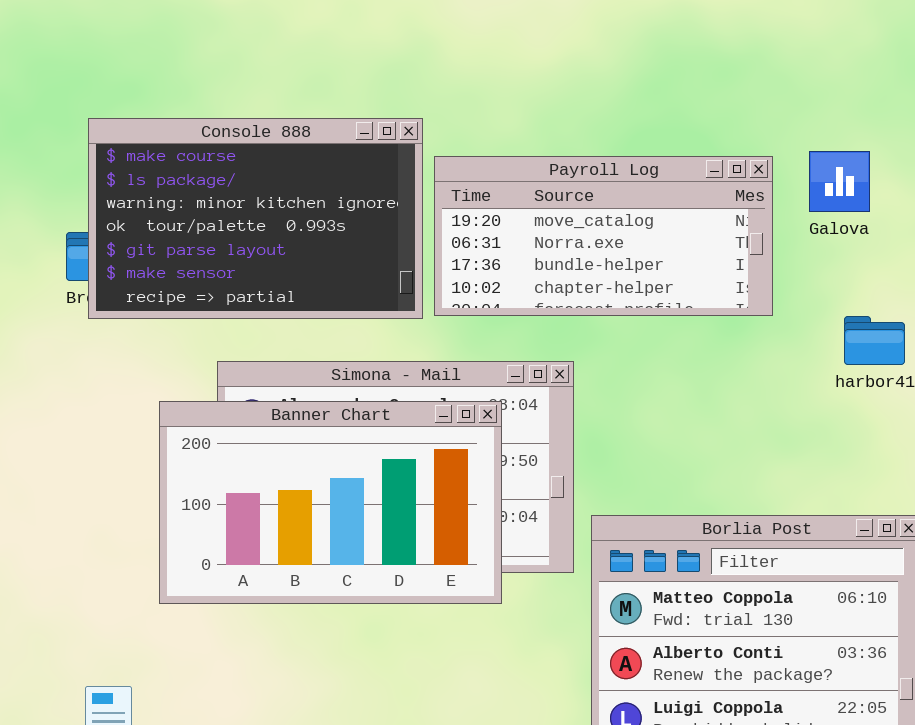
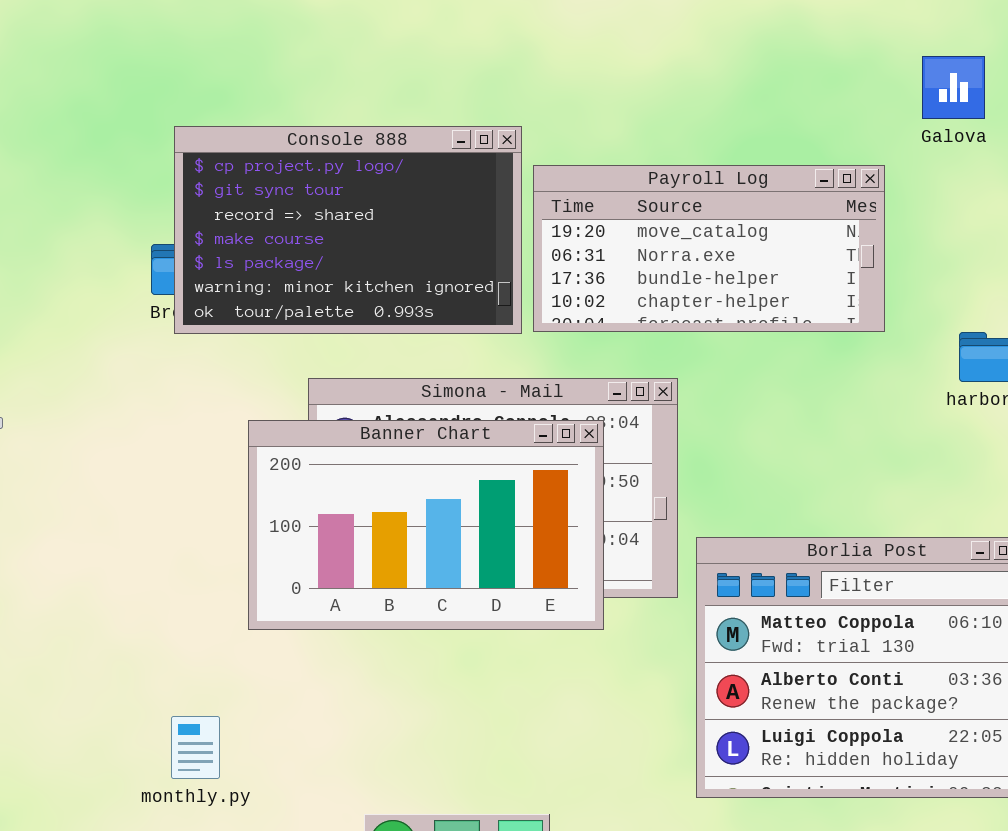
Console 888: [88,118,423,319] -> [174,126,522,334], scrolled up 3 rows
Galova: [809,151,870,212] -> [922,56,985,119], moved

